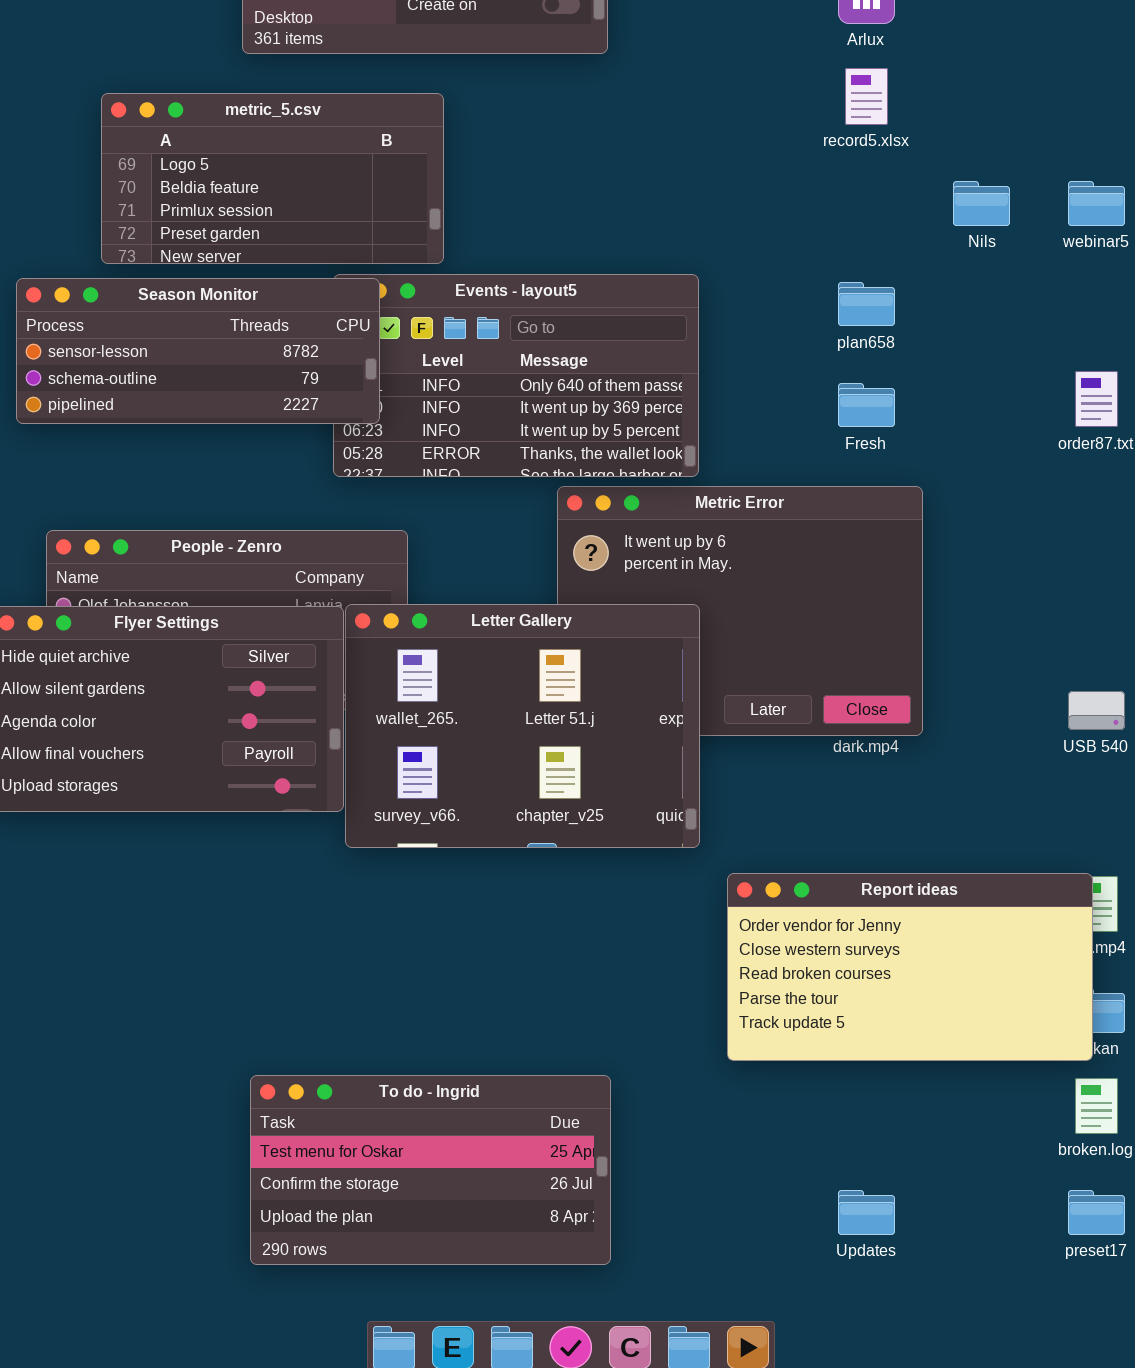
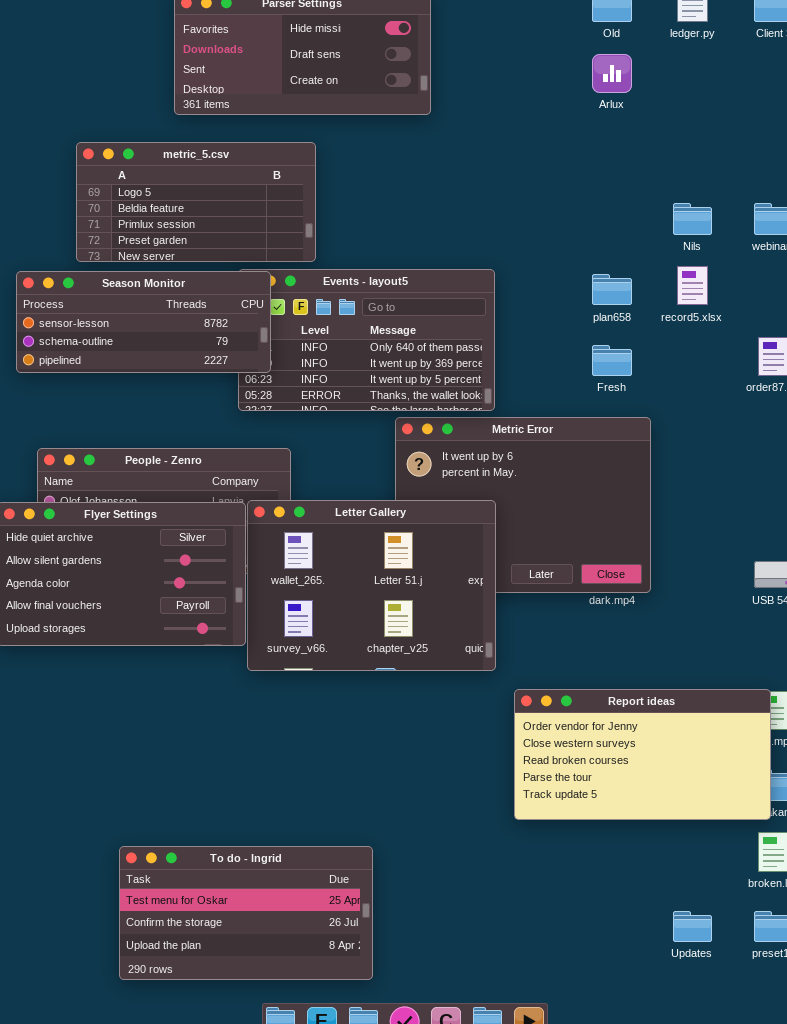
record5.xlsx: [845,68,888,125] -> [677,266,708,305], moved
To do - Ingrid: [250,1075,611,1265] -> [119,846,373,980], moved
Updates: [838,1190,895,1235] -> [673,911,712,942], moved

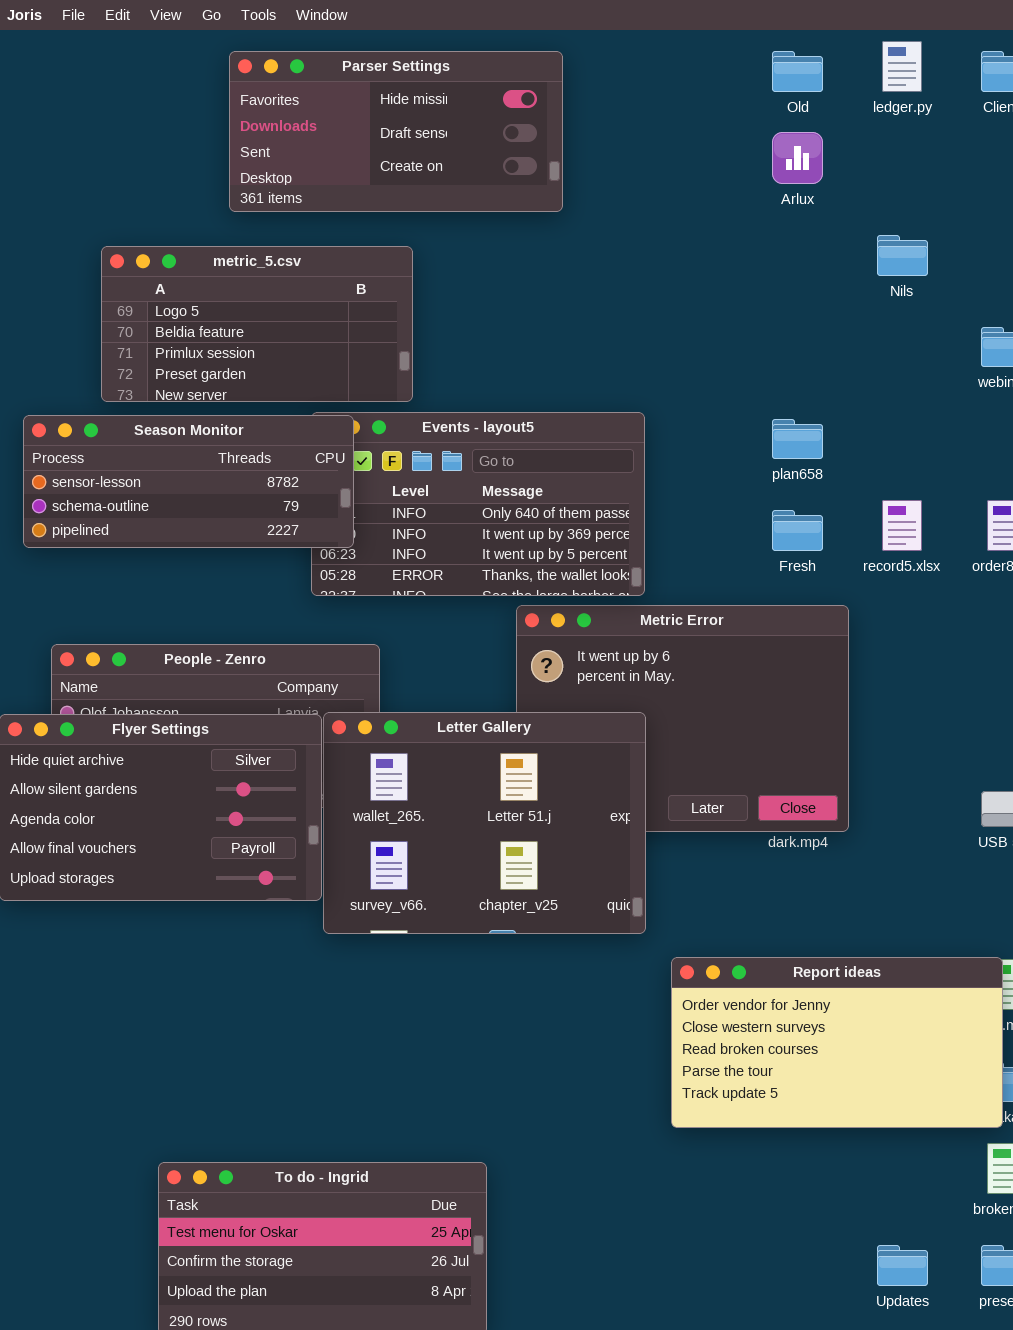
Nils: [673,203,712,235] -> [877,235,928,276], moved
record5.xlsx: [677,266,708,305] -> [882,500,922,551], moved

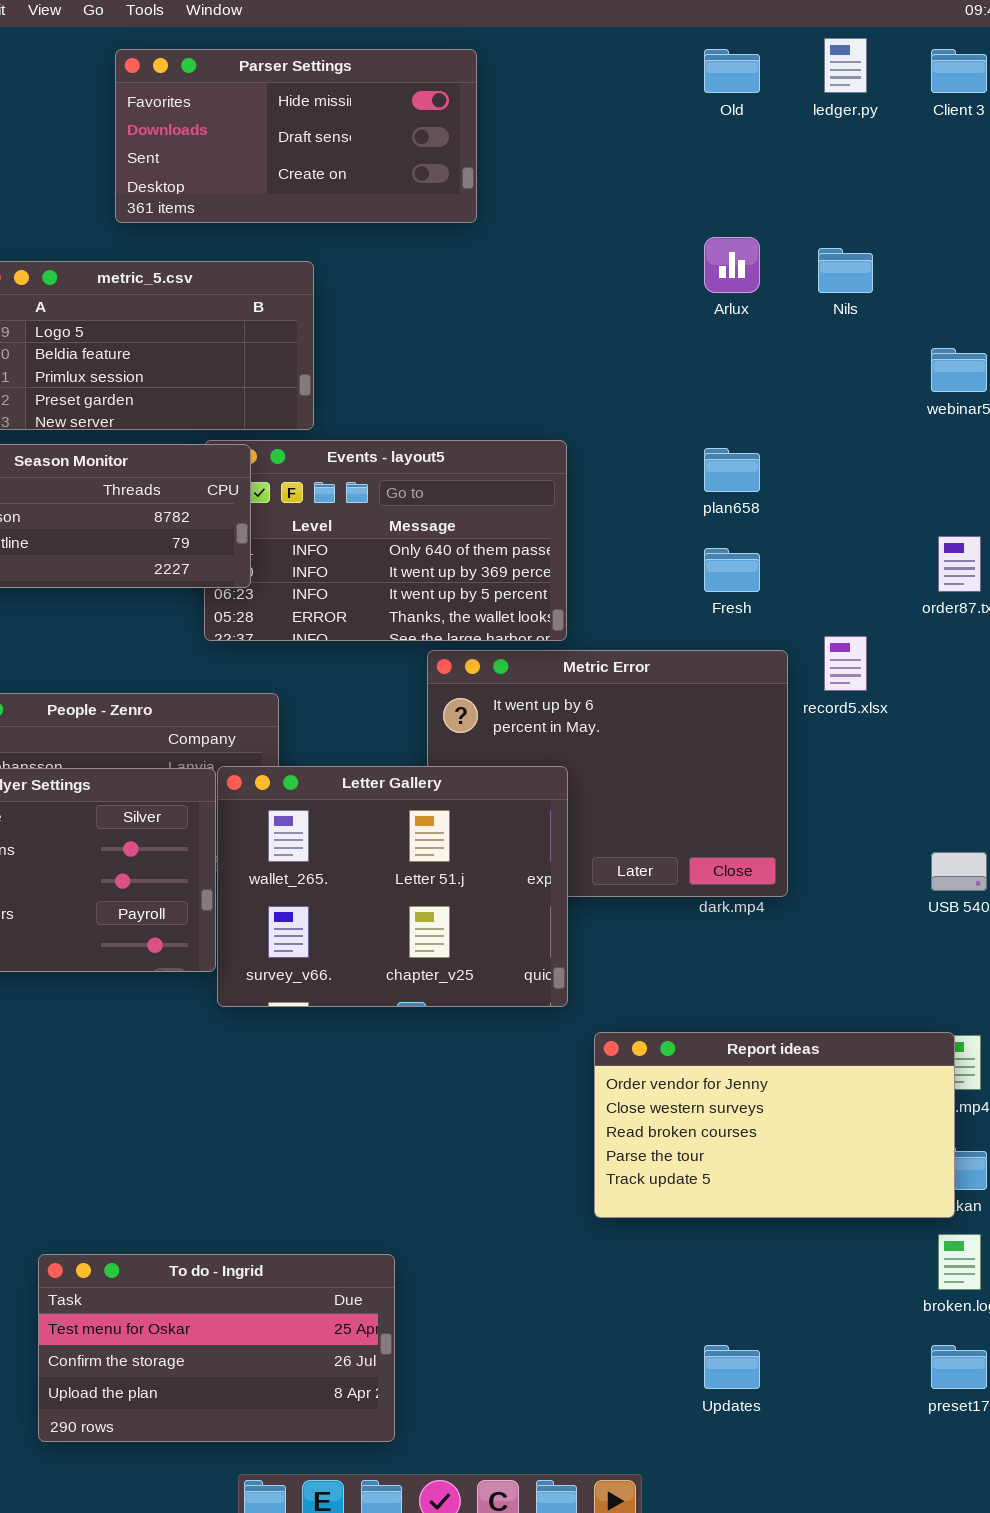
Arlux: [772,132,823,184] -> [704,237,760,293], moved
record5.xlsx: [882,500,922,551] -> [824,636,867,691], moved
Updates: [877,1245,928,1286] -> [704,1345,760,1389], moved

